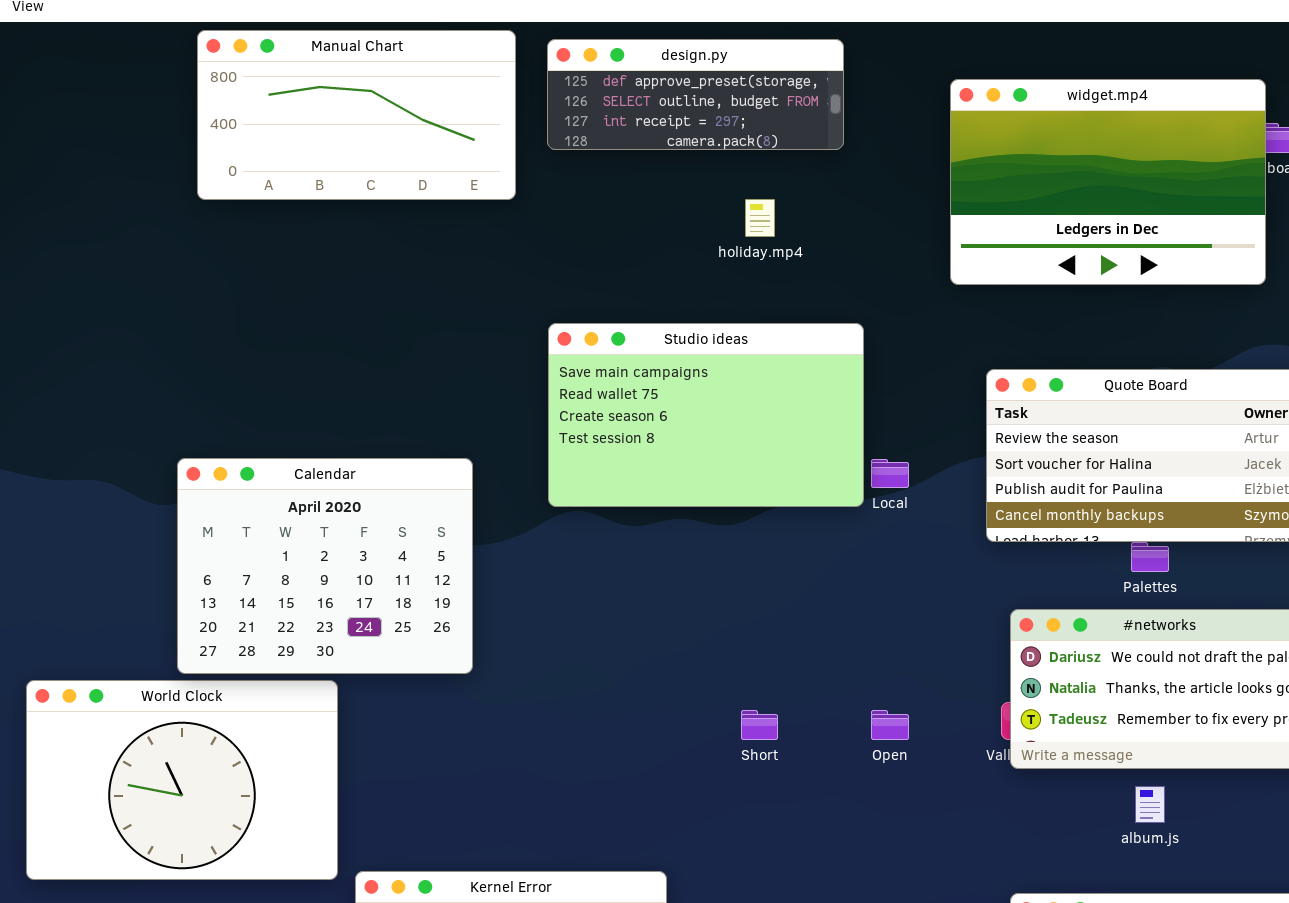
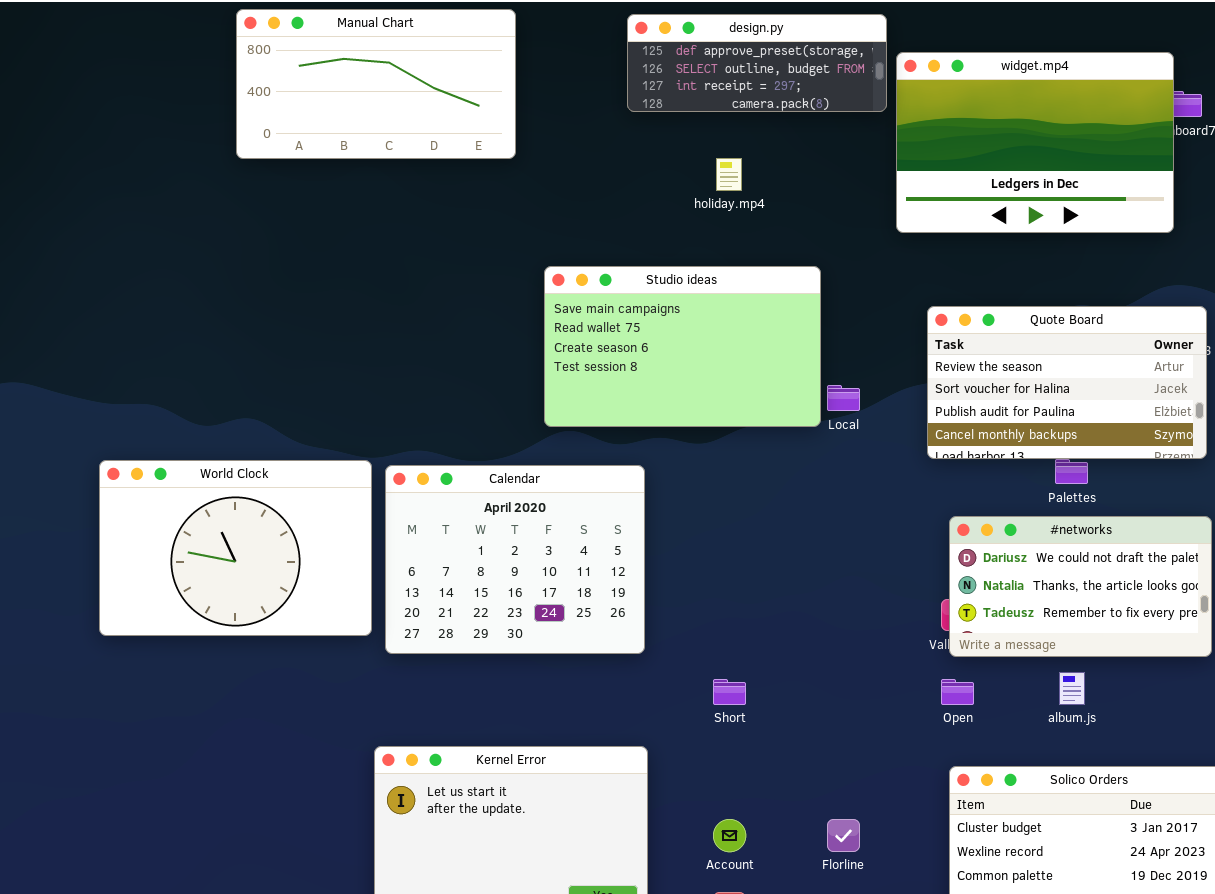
design.py: [547,39,844,150] -> [627,14,887,112], moved
Calendar: [177,458,473,674] -> [385,465,645,654], moved
World Clock: [26,680,338,880] -> [99,460,372,636], moved
Short: [741,710,778,740] -> [713,679,746,705], moved
Open: [871,710,909,740] -> [941,679,974,705], moved

